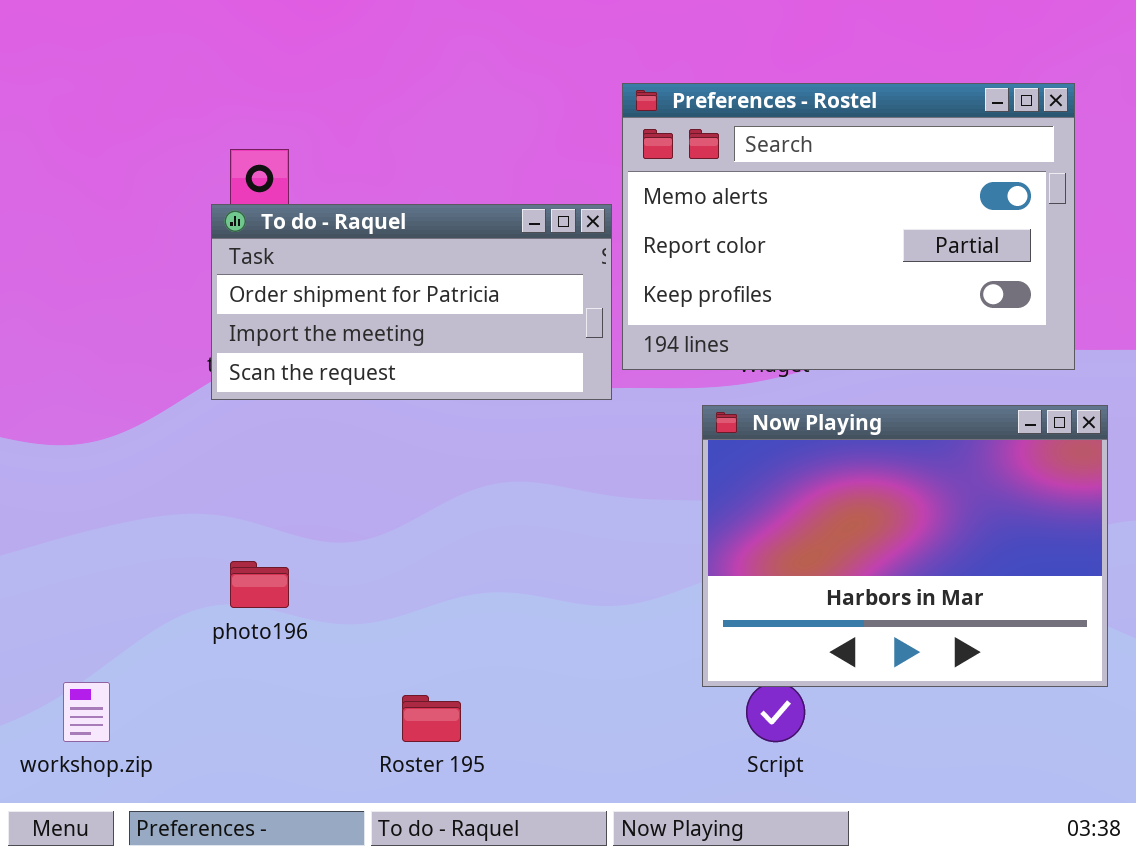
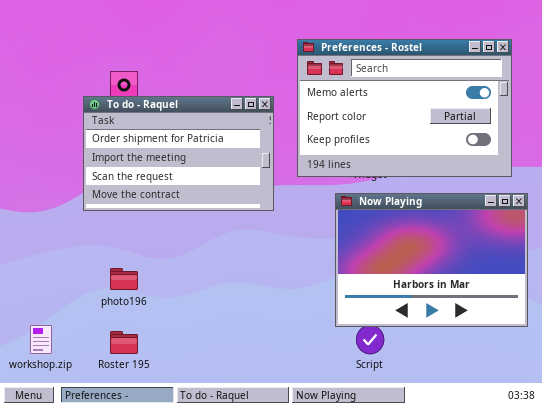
To do - Raquel: [211,204,612,400] -> [83,96,274,211], moved, resized
Roster 195: [402,695,461,742] -> [110,331,138,354], moved

